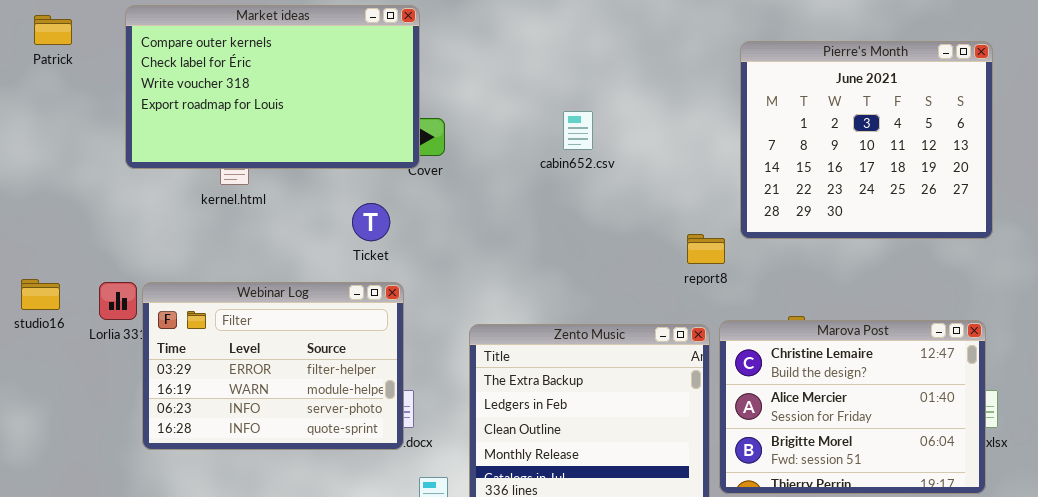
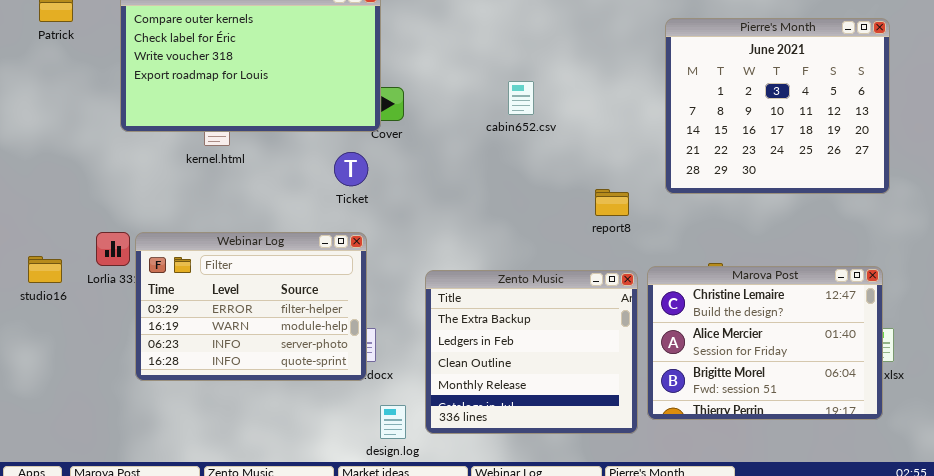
Ticket: [352,203,390,241] -> [334,152,368,186], moved
report8: [687,234,725,264] -> [595,189,629,216], moved
studio16: [21,279,60,310] -> [28,256,62,283], moved

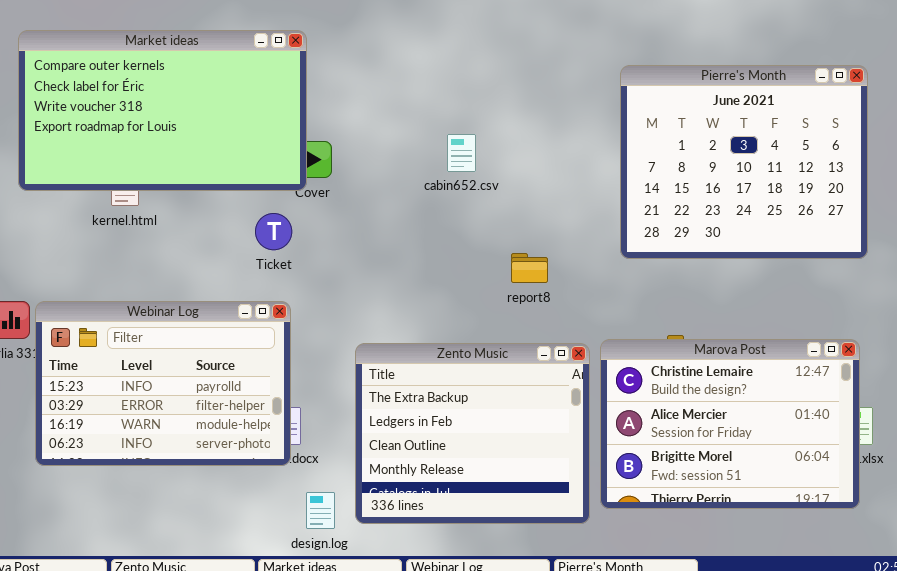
report8: [595,189,629,216] -> [511,253,548,283], moved
Webinar Log: [135,232,367,381] -> [35,301,291,466], scrolled up 1 row

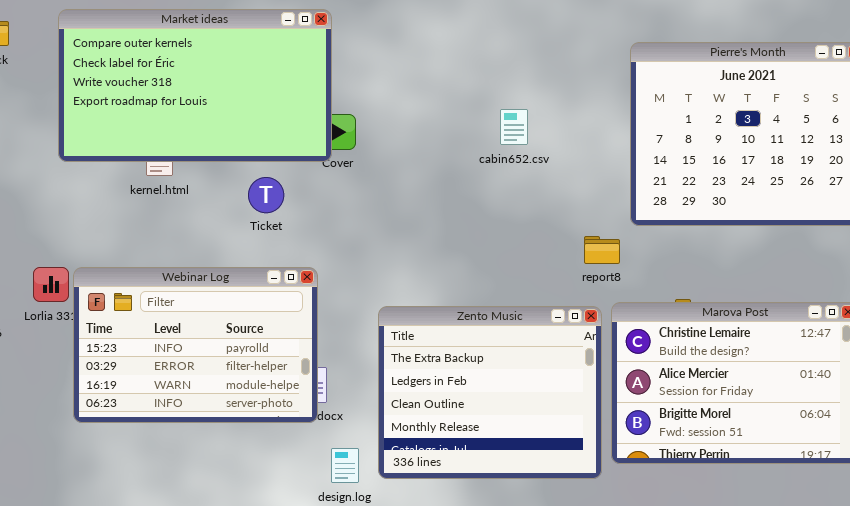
cabin652.csv: [447,134,476,172] -> [500,109,528,145], moved
Ticket: [255,213,292,250] -> [248,177,284,213], moved
report8: [511,253,548,283] -> [584,236,620,264], moved

